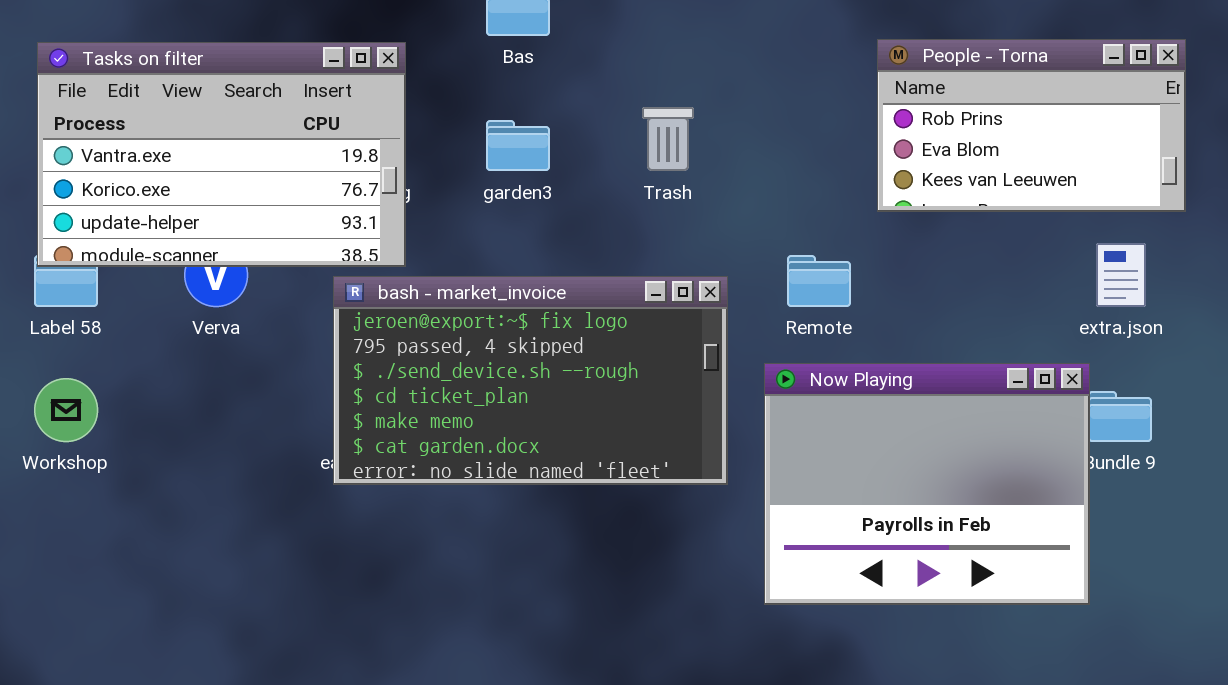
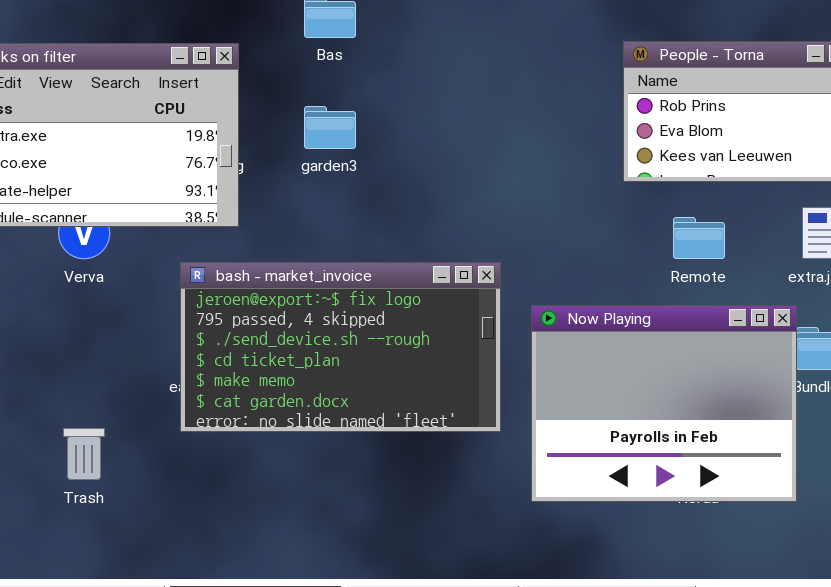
Trash: [642,107,694,171] -> [63,428,105,480], moved
Remote: [787,255,851,307] -> [673,217,725,259], moved
bash - market_invoice: [333,276,728,485] -> [180,262,501,432], moved

